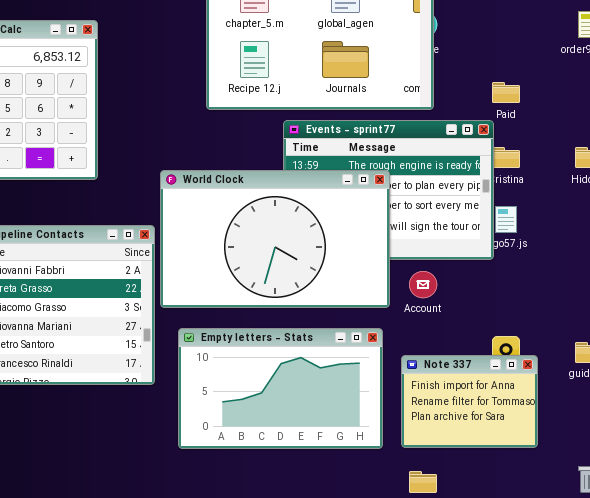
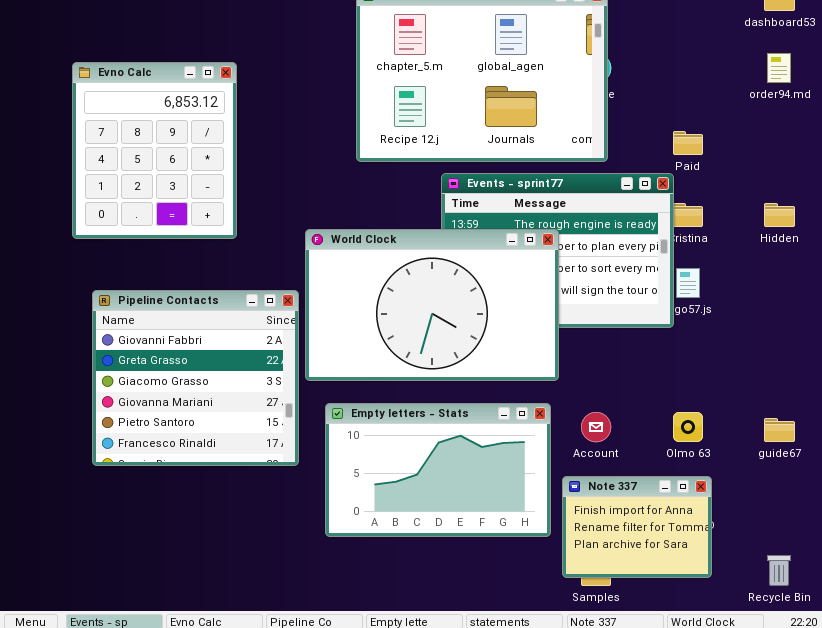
Account: [409,271,437,298] -> [581,412,611,442], moved
Note 337: [401,355,538,448] -> [562,476,712,578], moved

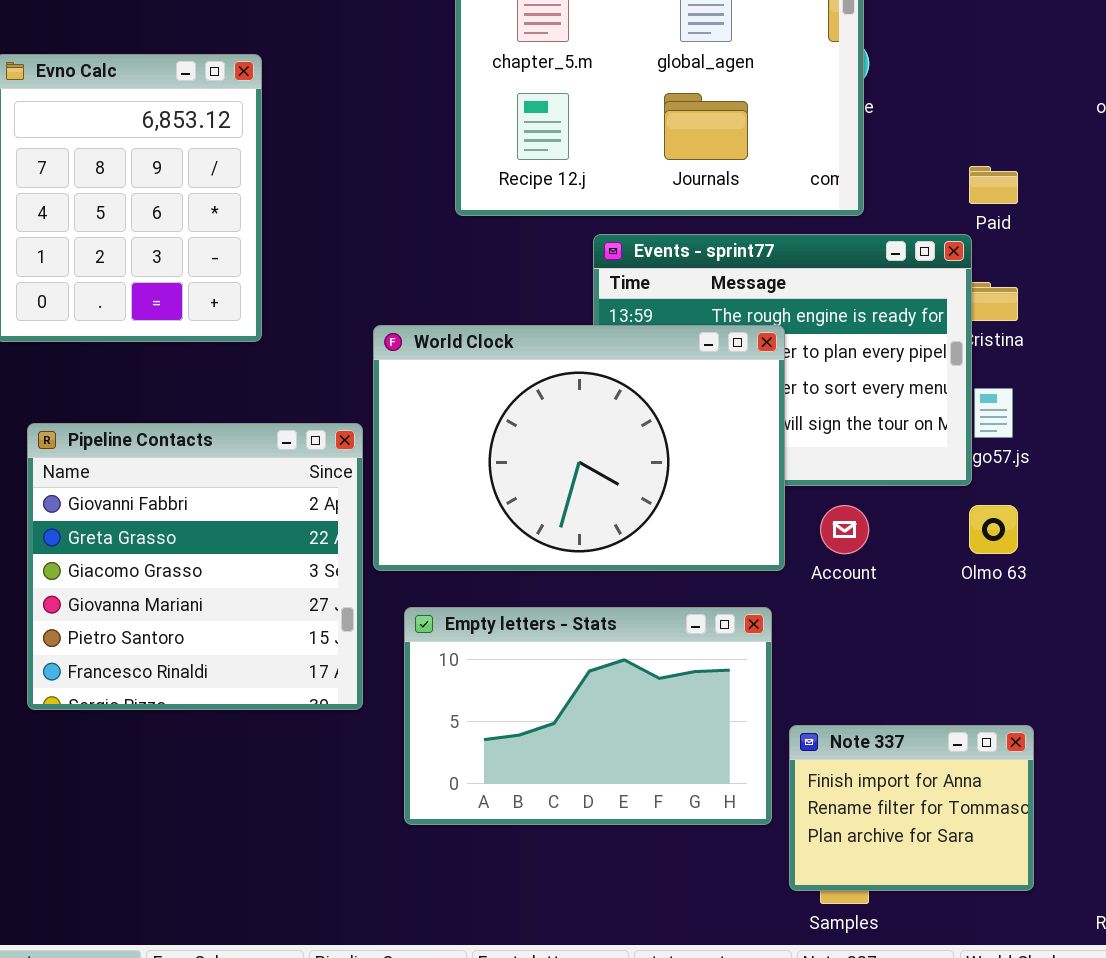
Account: [581,412,611,442] -> [820,505,869,554], moved
Olmo 63: [673,412,703,442] -> [969,505,1018,554], moved

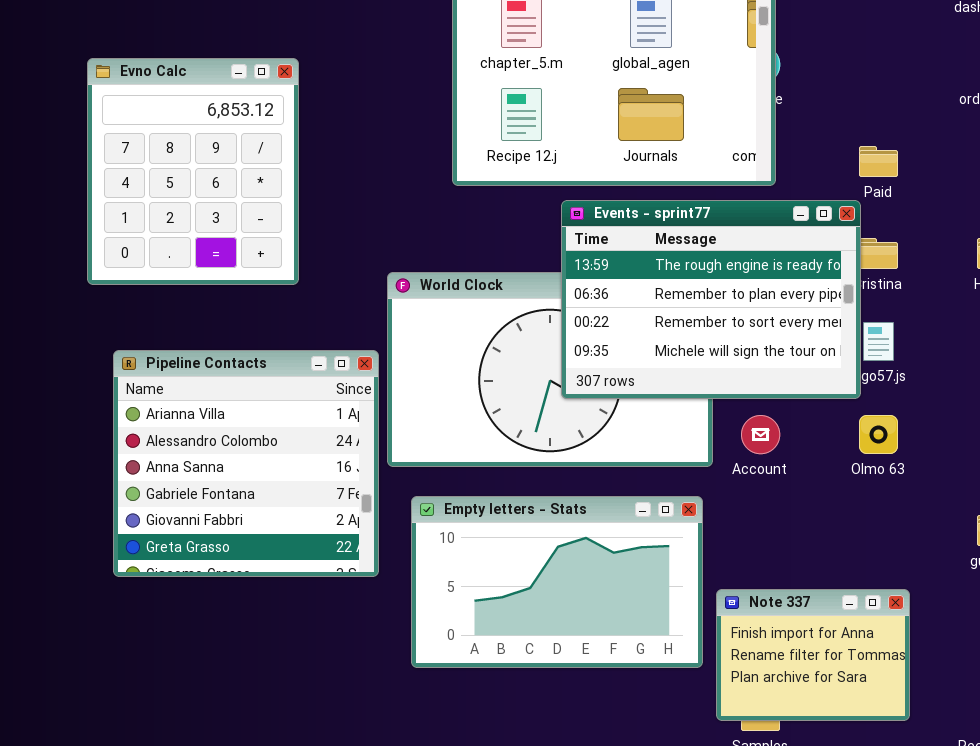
Events - sprint77: [593,234,972,486] -> [561,200,861,399], raised
Pipeline Contacts: [27,423,363,710] -> [113,350,379,577], scrolled up 4 rows

